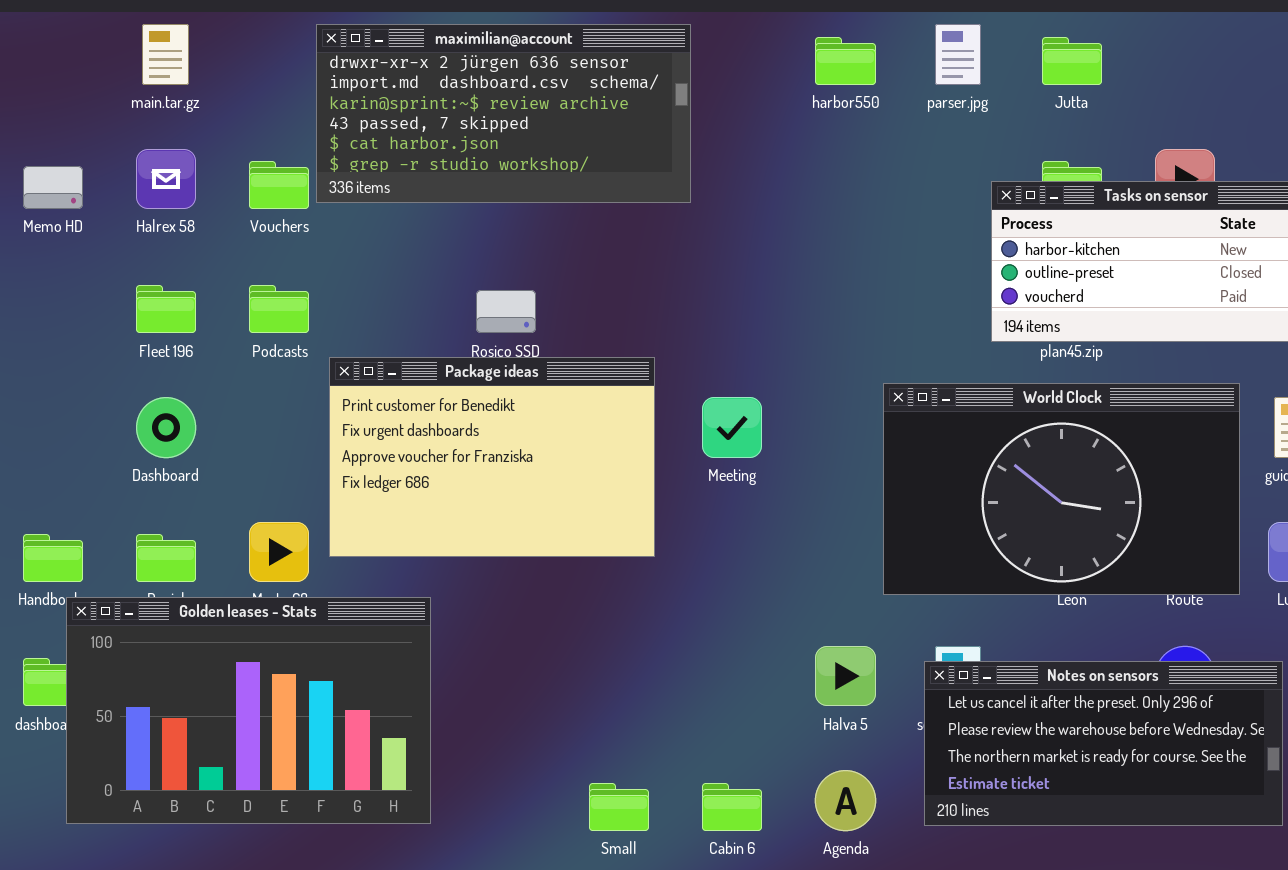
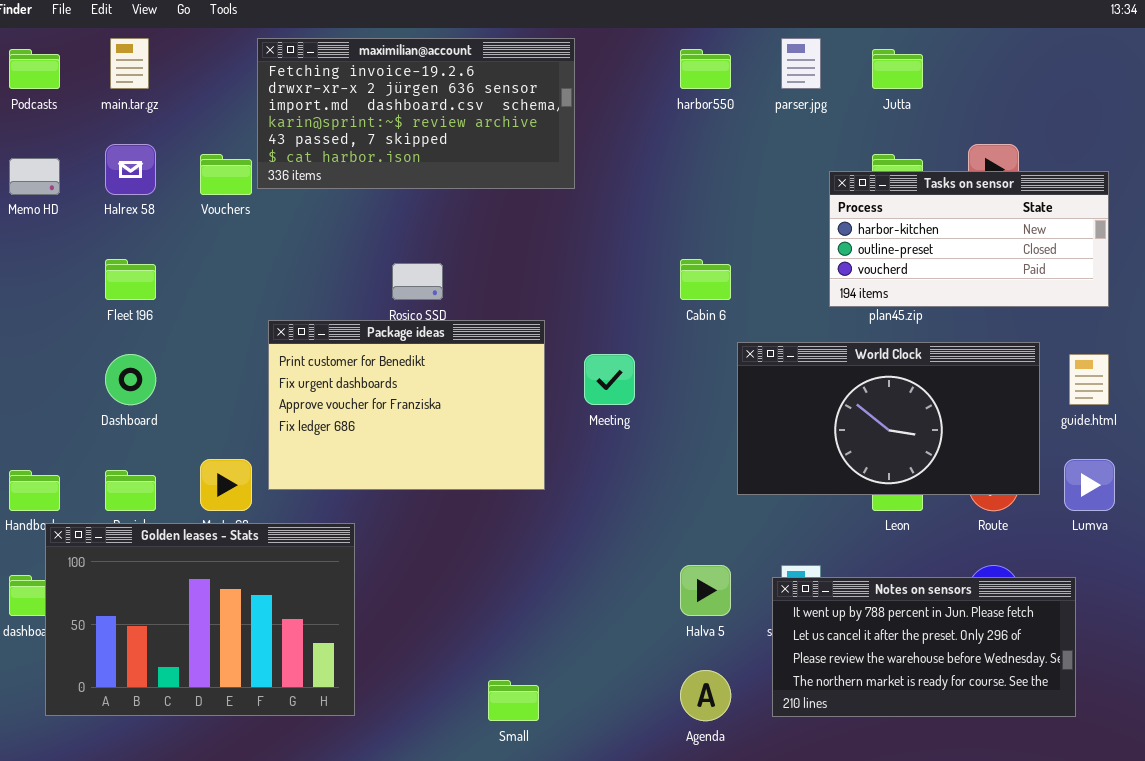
maximilian@account: [316,24,691,203] -> [257,38,575,189], scrolled up 1 row
Podcasts: [249,285,309,333] -> [9,49,60,89], moved
World Clock: [883,383,1240,595] -> [737,342,1040,495], resized
Notes on sensors: [924,661,1283,826] -> [772,577,1076,717], scrolled up 1 row
Cabin 6: [702,783,762,831] -> [680,259,731,300], moved

